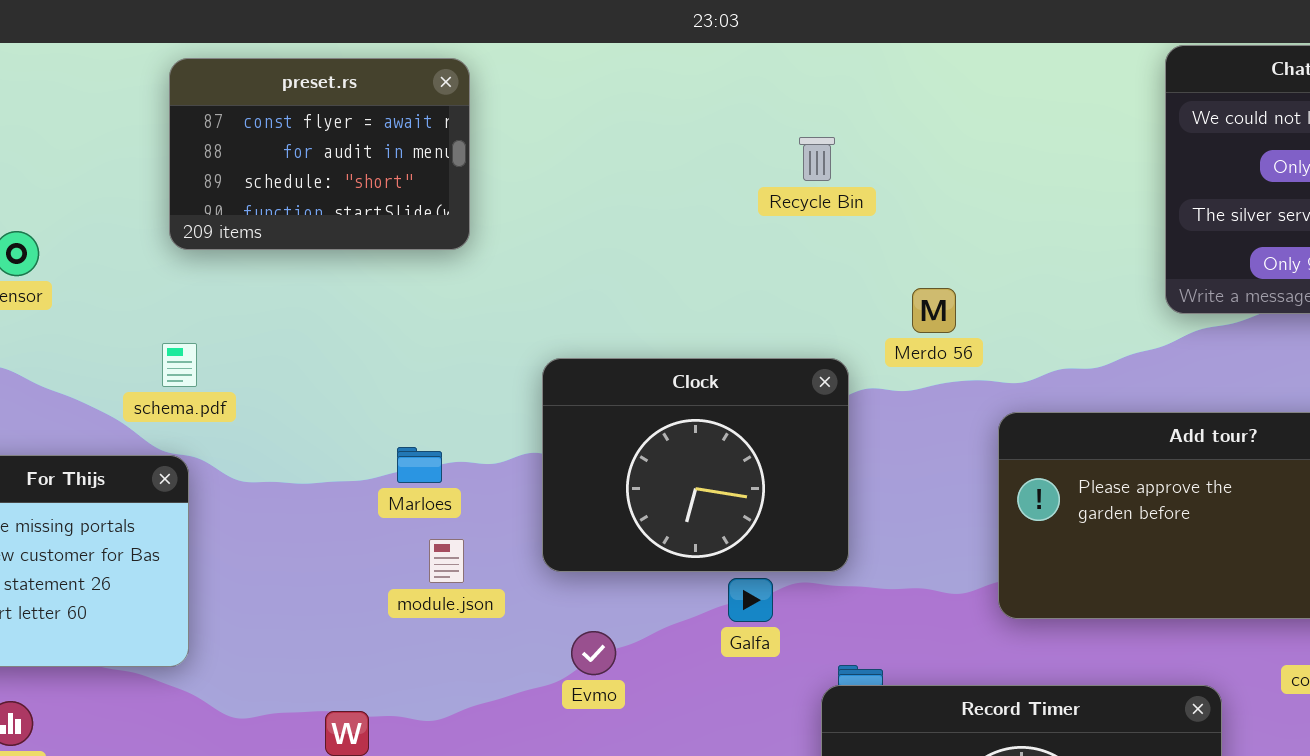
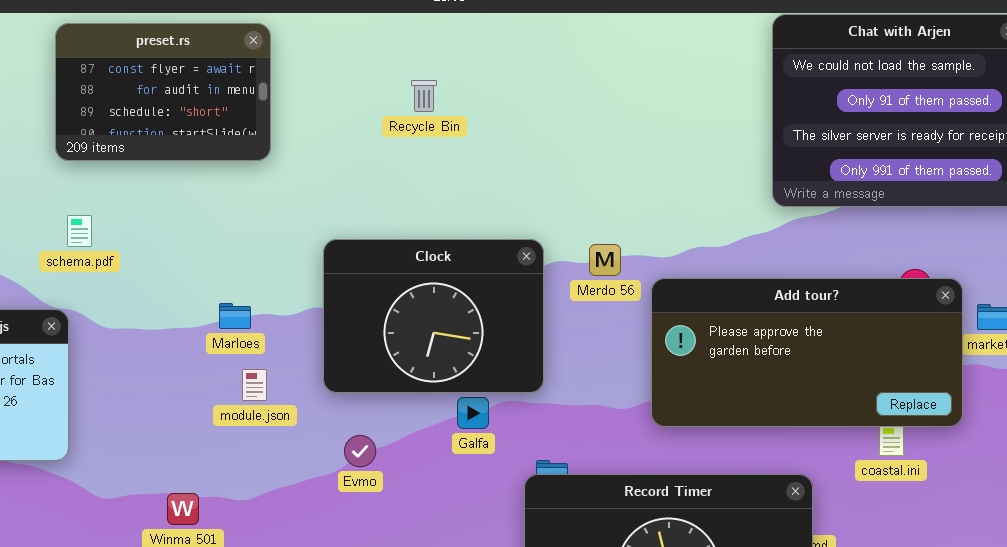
Recycle Bin: [799,137,835,181] -> [411,80,437,112], moved
Merdo 56: [912,288,956,333] -> [589,244,621,276], moved
schema.pdf: [162,343,197,387] -> [67,215,92,247], moved

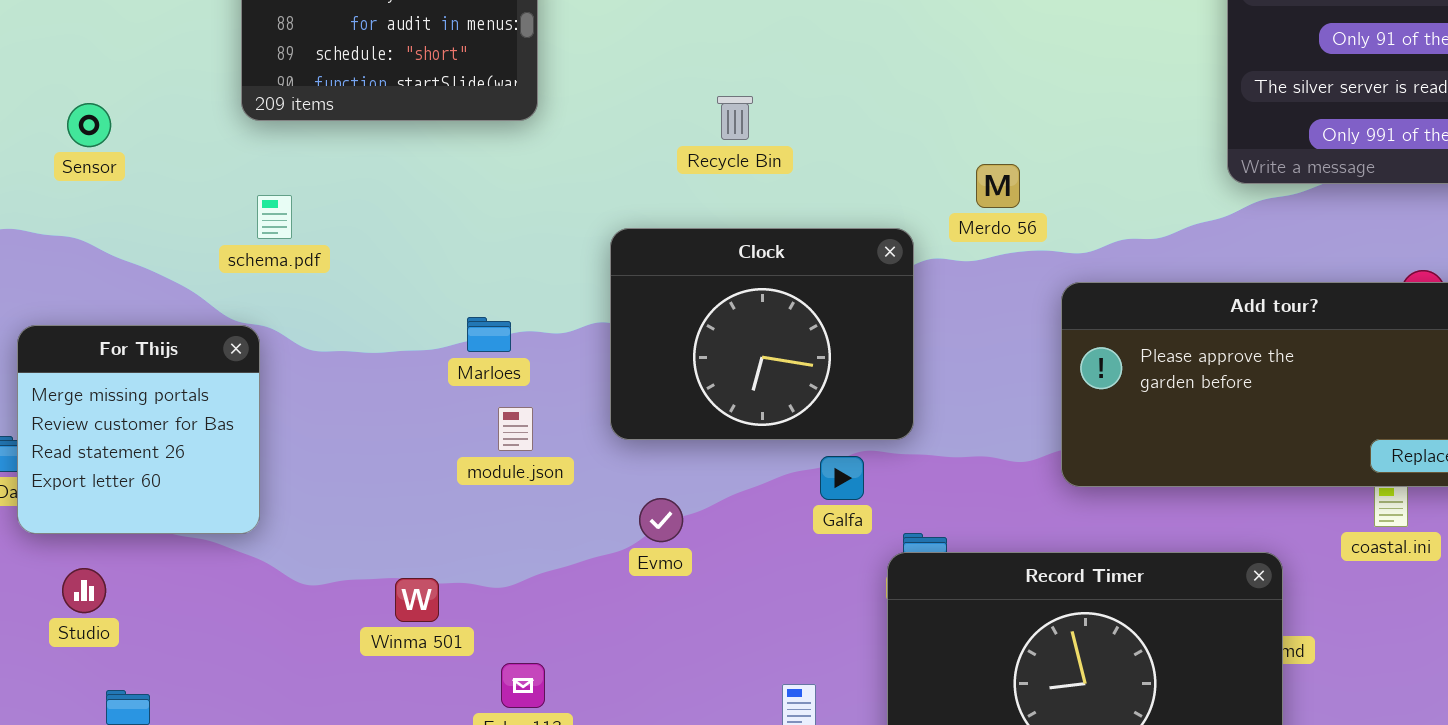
Recycle Bin: [411,80,437,112] -> [717,96,753,140], moved
Merdo 56: [589,244,621,276] -> [976,164,1020,208], moved
Galfa: [457,397,489,429] -> [820,456,864,500], moved

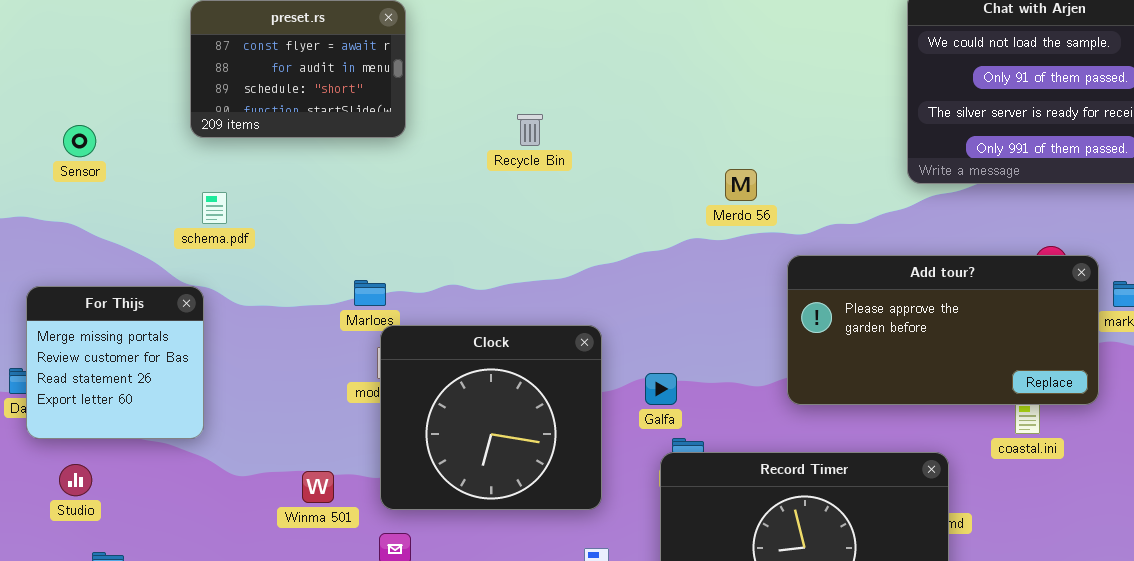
Recycle Bin: [717,96,753,140] -> [517,114,543,146], moved
Clock: [610,228,914,440] -> [380,325,602,510], moved, resized
Galfa: [820,456,864,500] -> [645,373,677,405], moved

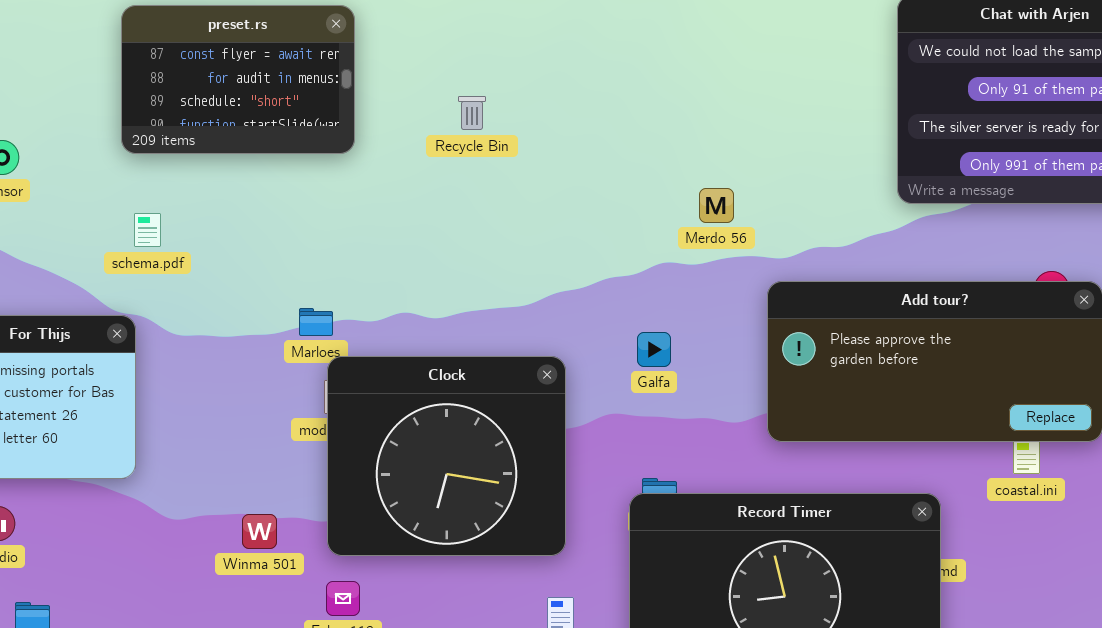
Recycle Bin: [517,114,543,146] -> [458,96,486,130], moved
Galfa: [645,373,677,405] -> [637,332,671,367], moved

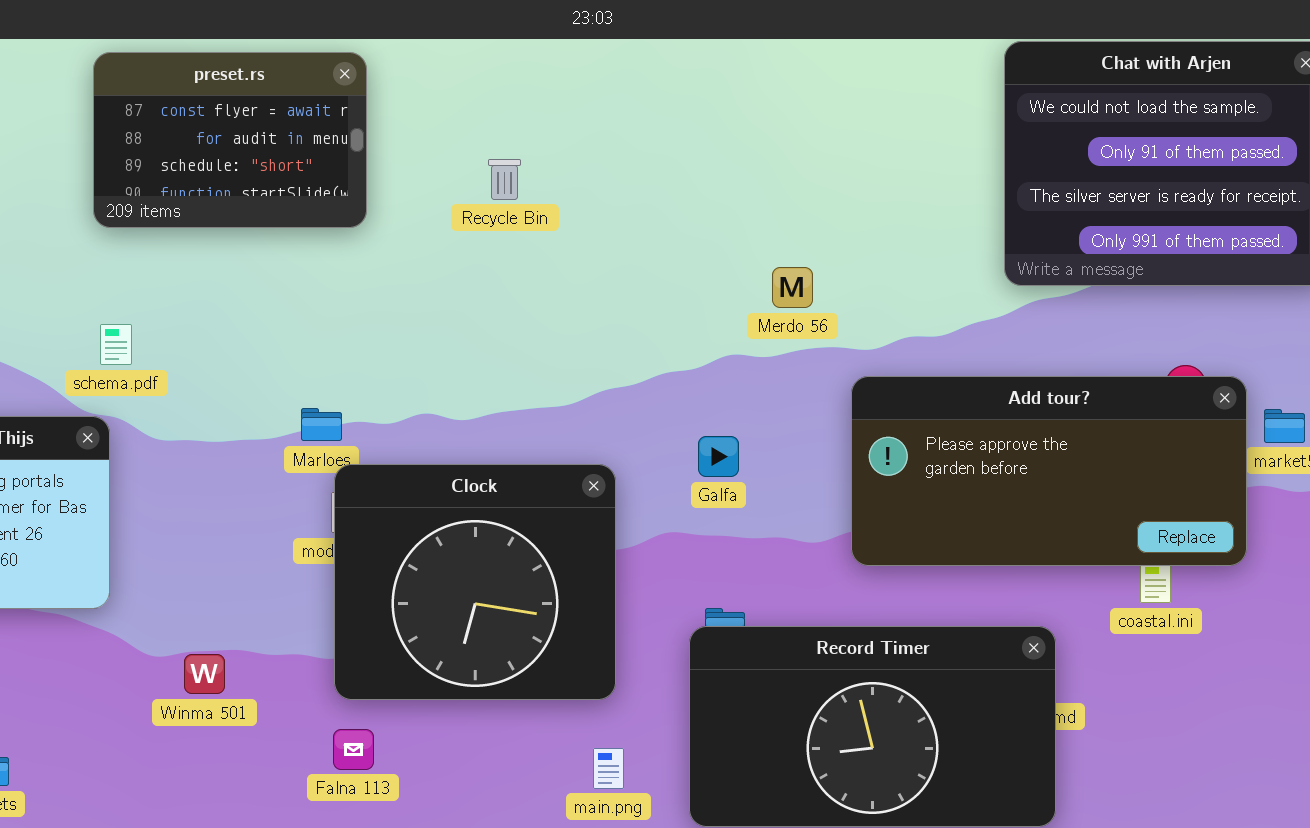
schema.pdf: [134,213,161,247] -> [100,324,132,365], moved
Winma 501: [242,514,277,549] -> [184,654,225,694], moved

